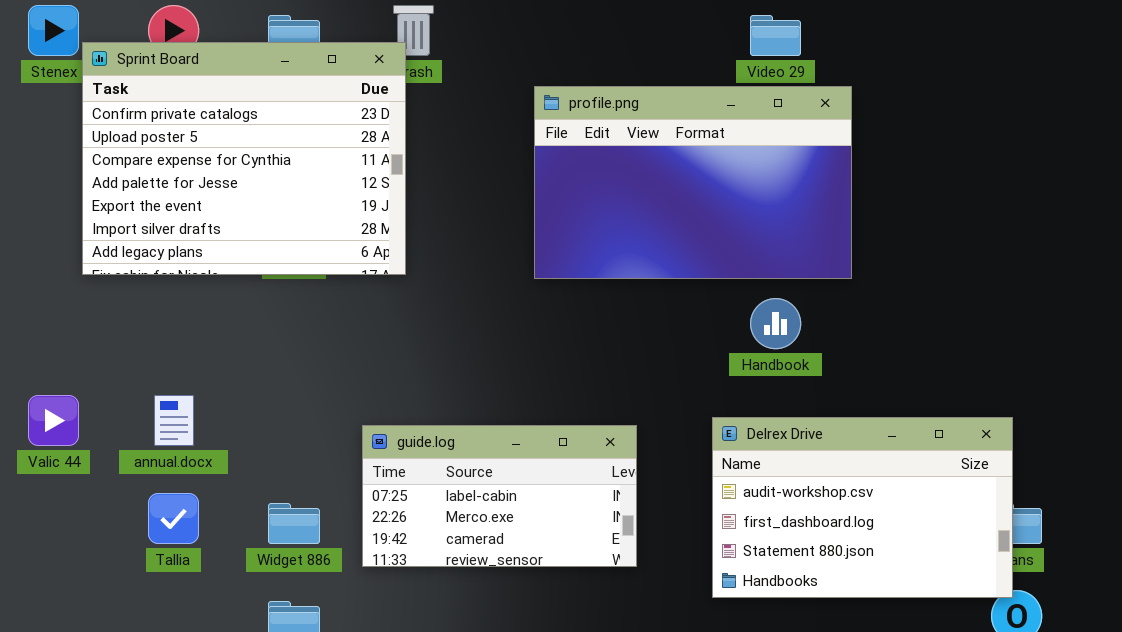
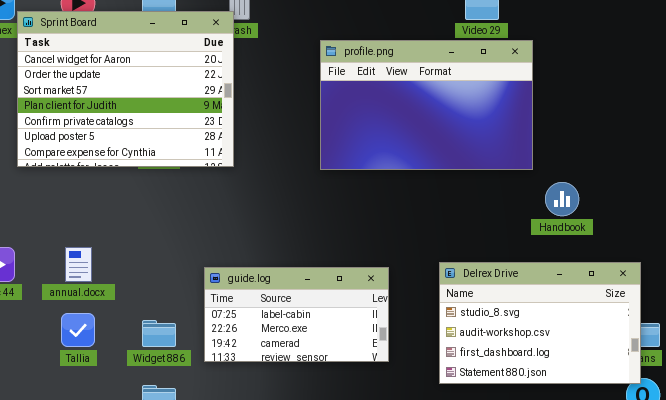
Sprint Board: [82,42,406,275] -> [17,11,234,167], scrolled up 4 rows
Handbook: [750,298,801,349] -> [545,182,579,216], moved
Delrex Drive: [712,417,1013,598] -> [439,262,641,384], scrolled up 1 row

